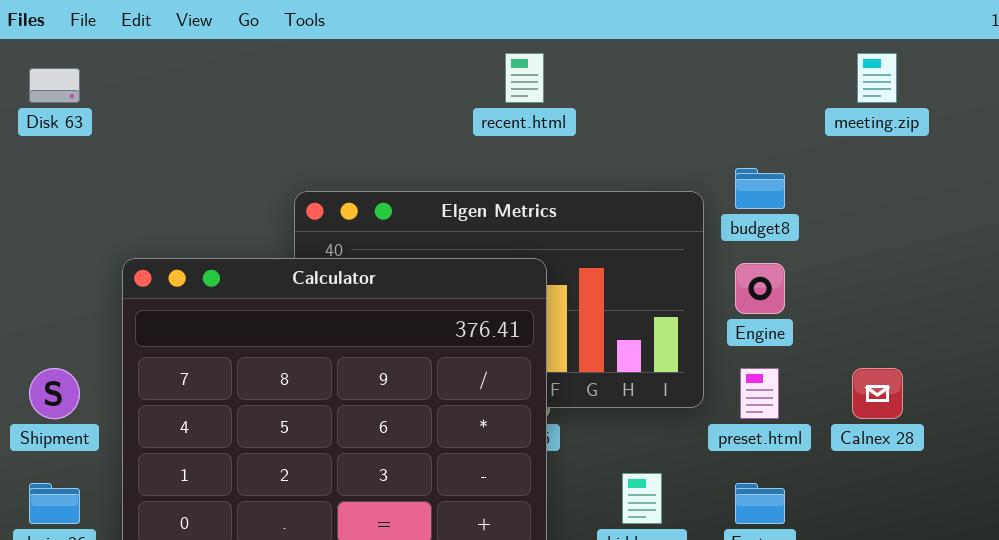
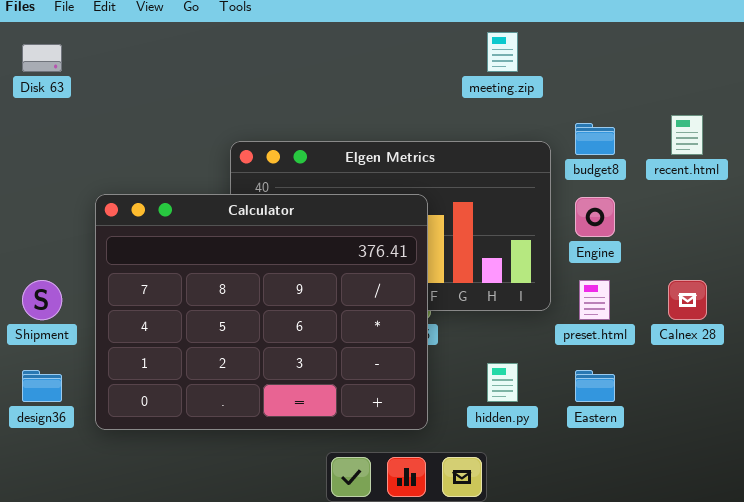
recent.html: [505,53,544,103] -> [671,115,703,155], moved
meeting.zip: [857,53,897,103] -> [487,32,518,72], moved

